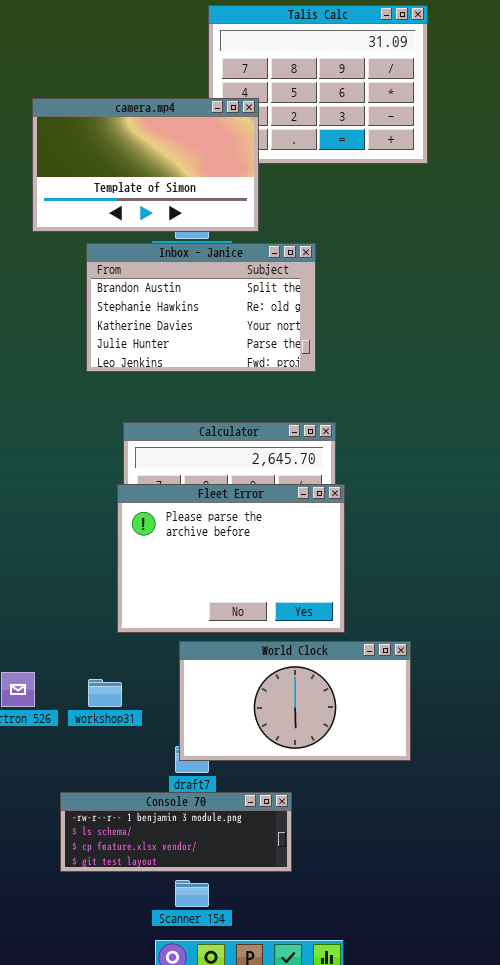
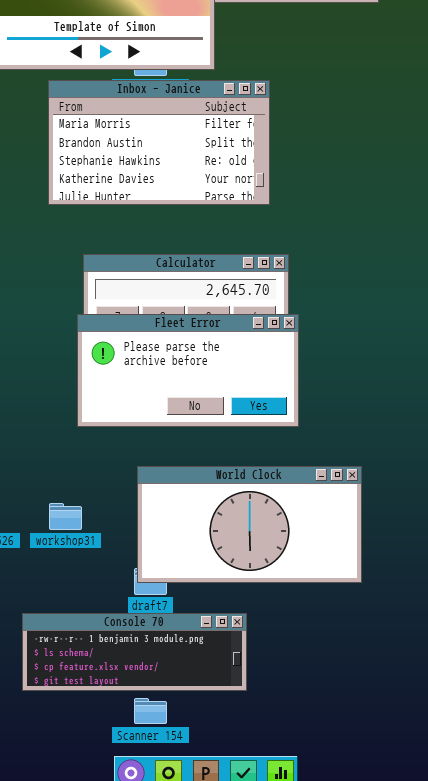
Inbox - Janice: [86,243,316,372] -> [48,80,270,205], scrolled up 1 row
Fleet Error: [117,484,345,633] -> [77,314,299,427], resized

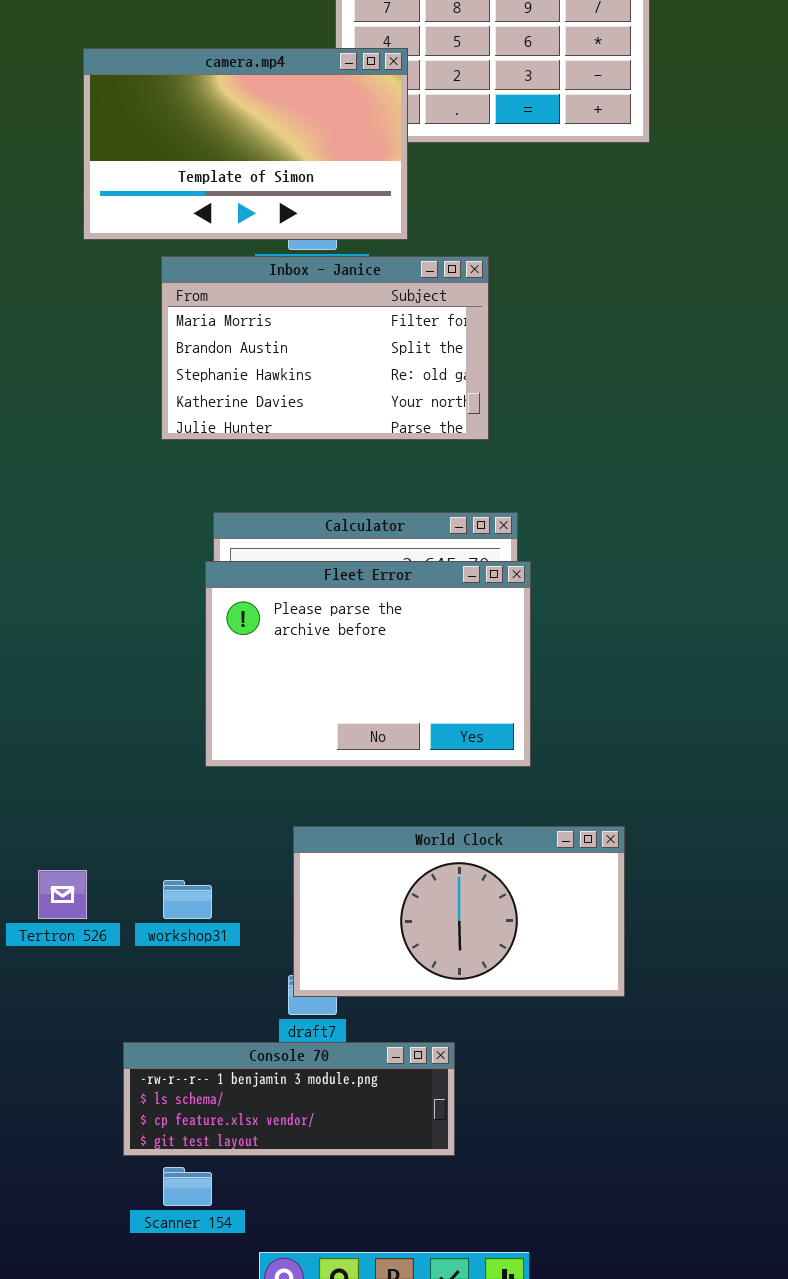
Fleet Error: [77,314,299,427] -> [205,561,531,767], resized
Scanner 154: [134,698,167,724] -> [163,1167,212,1206], moved

